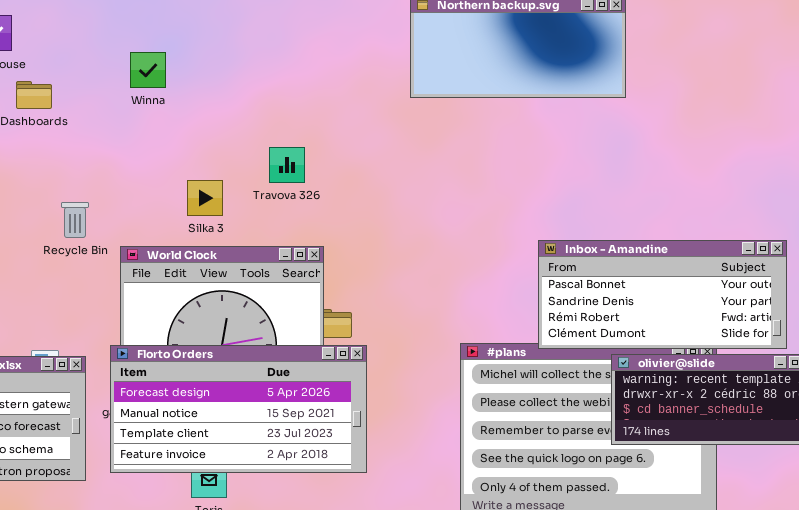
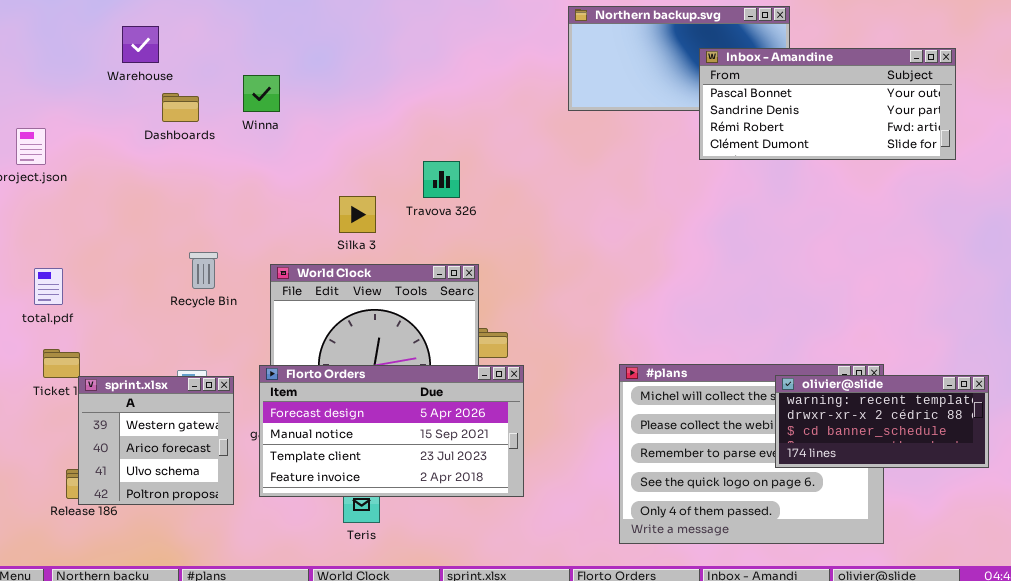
Winna: [130,52,166,88] -> [243,75,280,112], moved
Recycle Bin: [61,202,89,238] -> [189,252,218,289], moved
Inbox - Amandine: [538,240,787,349] -> [699,48,956,160], moved

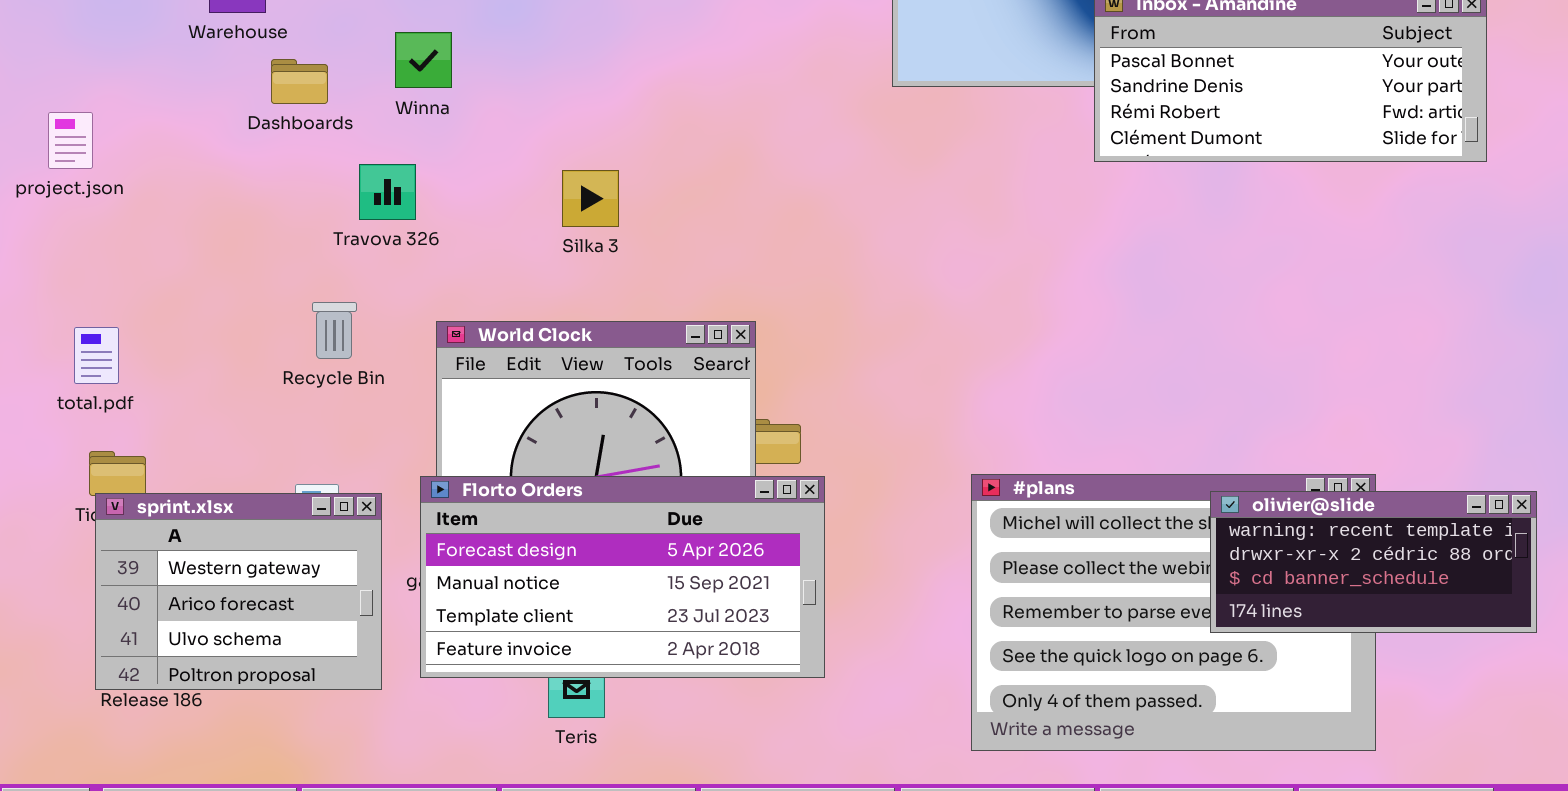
Travova 326: [423,161,460,198] -> [359,164,416,220], moved
Silka 3: [339,196,376,233] -> [562,170,619,227], moved
sprint.xlsx: [78,376,234,505] -> [95,493,382,690], resized

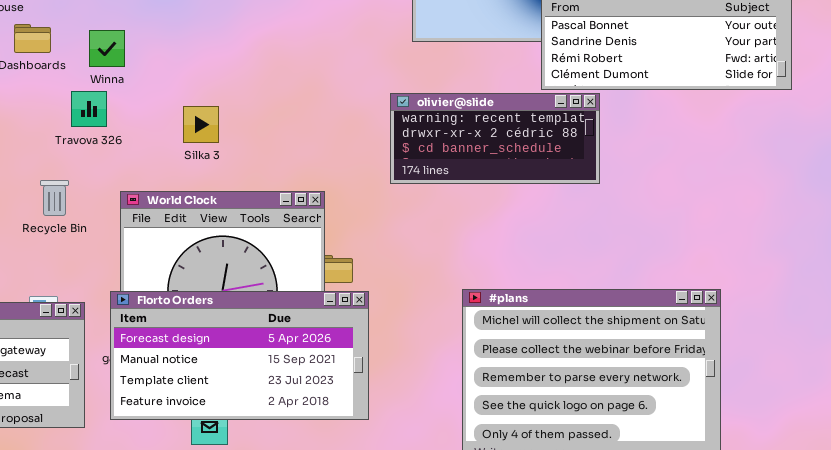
Winna: [395,32,452,88] -> [89,30,125,67], moved
Silka 3: [562,170,619,227] -> [183,106,219,143], moved
olivier@slide: [1210,491,1537,633] -> [390,93,600,184], moved

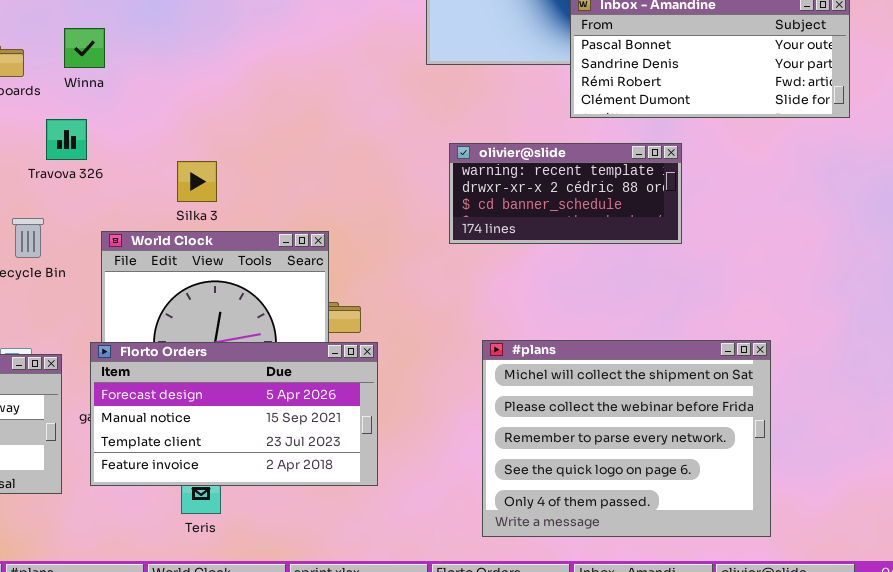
Winna: [89,30,125,67] -> [64,28,105,68], moved
olivier@slide: [390,93,600,184] -> [449,143,682,244], moved
Silka 3: [183,106,219,143] -> [177,161,217,202], moved

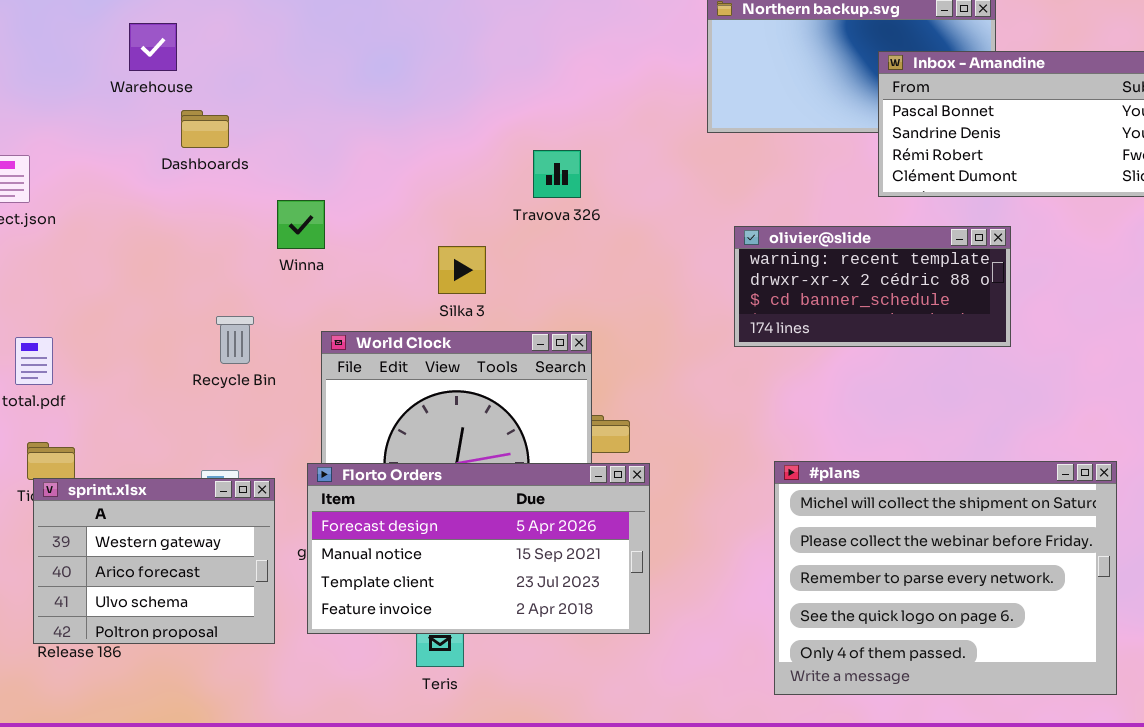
Winna: [64,28,105,68] -> [277,200,325,249], moved
Travova 326: [46,119,87,160] -> [533,150,581,198], moved
Silka 3: [177,161,217,202] -> [438,246,486,294], moved

